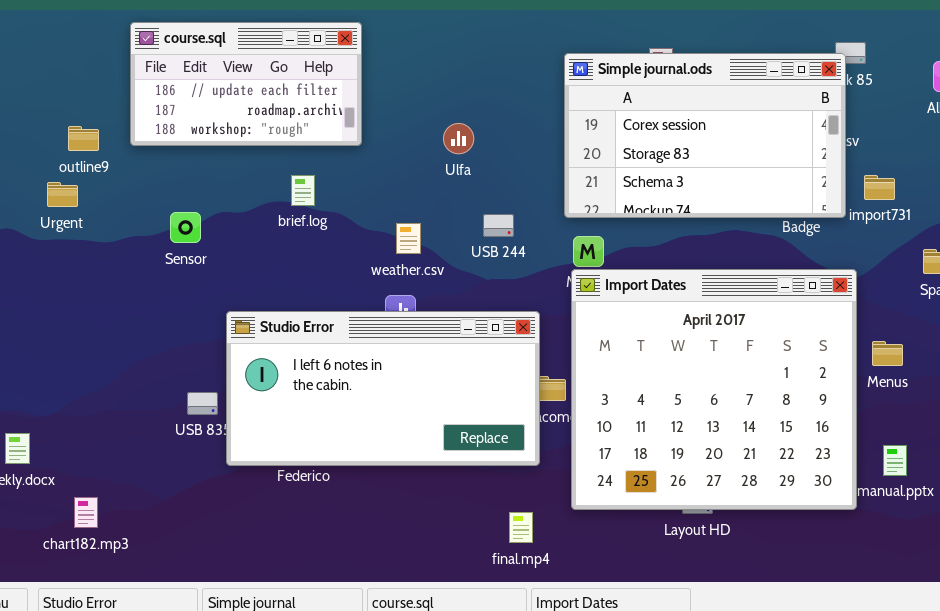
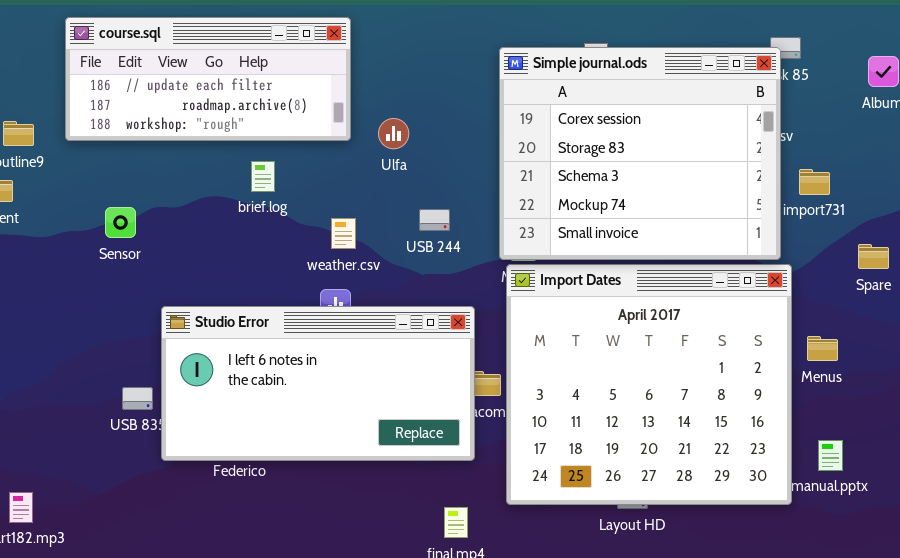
course.sql: [130,22,362,146] -> [65,17,351,141], resized
Simple journal.ods: [564,53,846,218] -> [499,47,781,260], resized
brief.log: [291,175,315,206] -> [251,161,275,192], moved

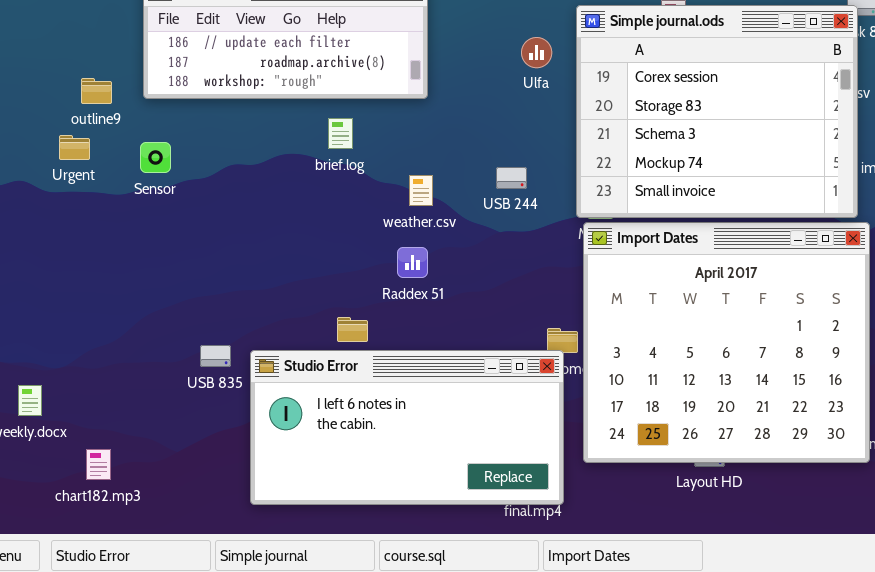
Ulfa: [378,118,409,149] -> [521,37,552,68], moved
Sensor: [105,207,136,238] -> [140,142,171,173], moved
Studio Error: [161,306,475,461] -> [250,350,564,505], moved

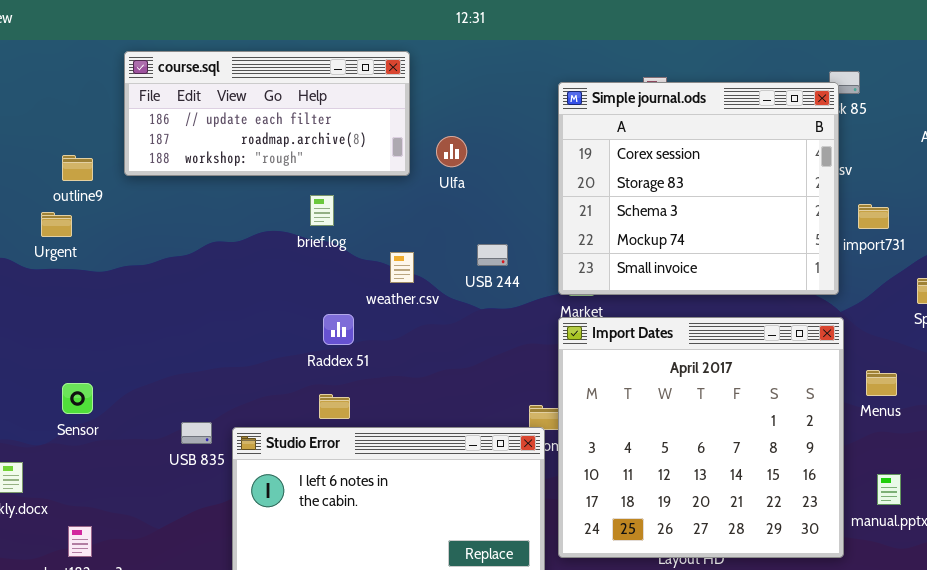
Ulfa: [521,37,552,68] -> [436,136,467,167], moved
Sensor: [140,142,171,173] -> [62,383,93,414], moved
Import Dates: [583,222,870,463] -> [558,317,844,558], moved
Raddex 51: [397,247,428,278] -> [323,314,354,345], moved

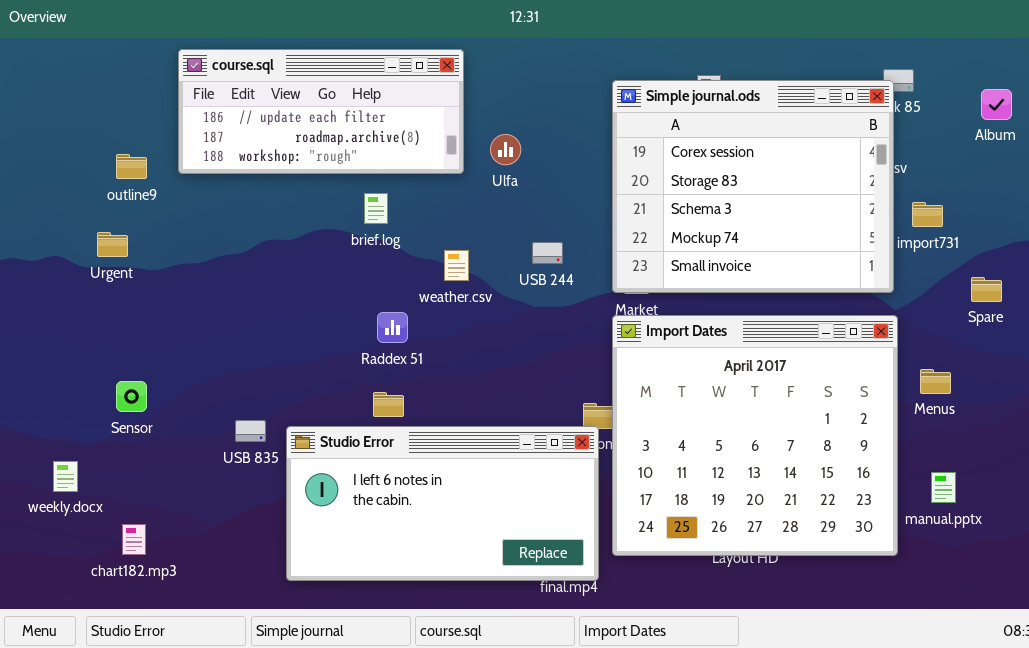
Urgent: [41,212,72,237] -> [97,232,128,257], moved

